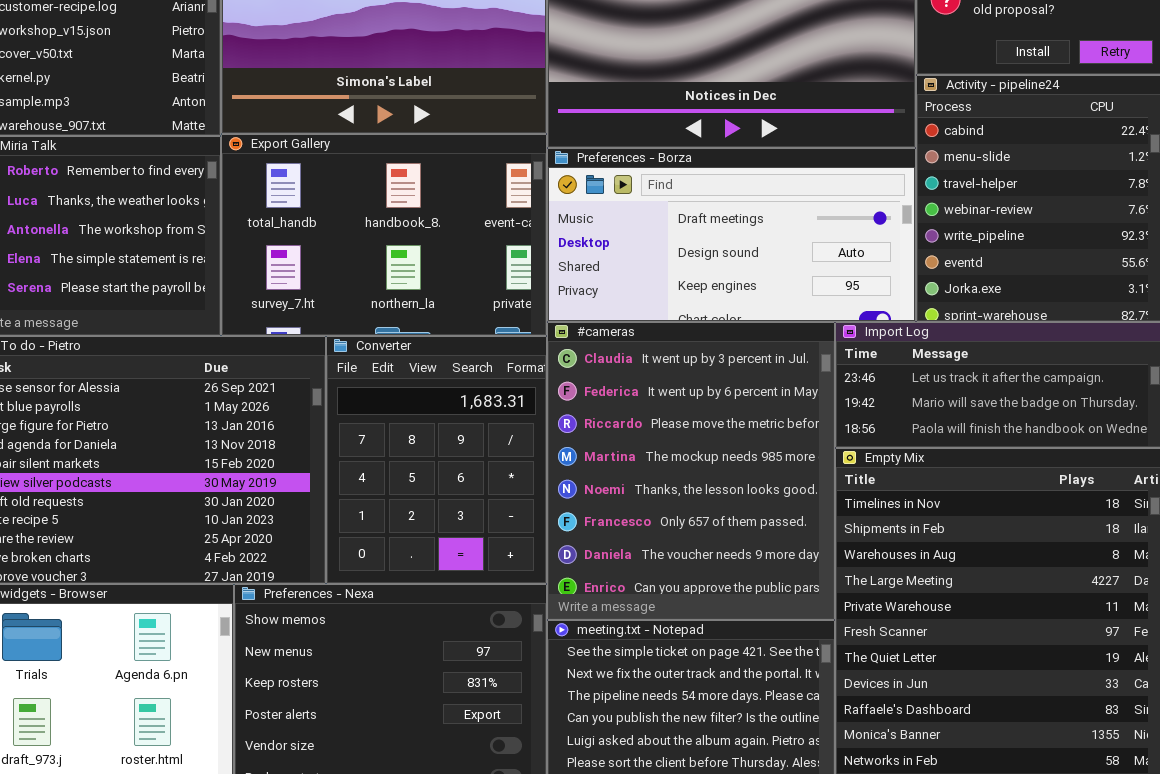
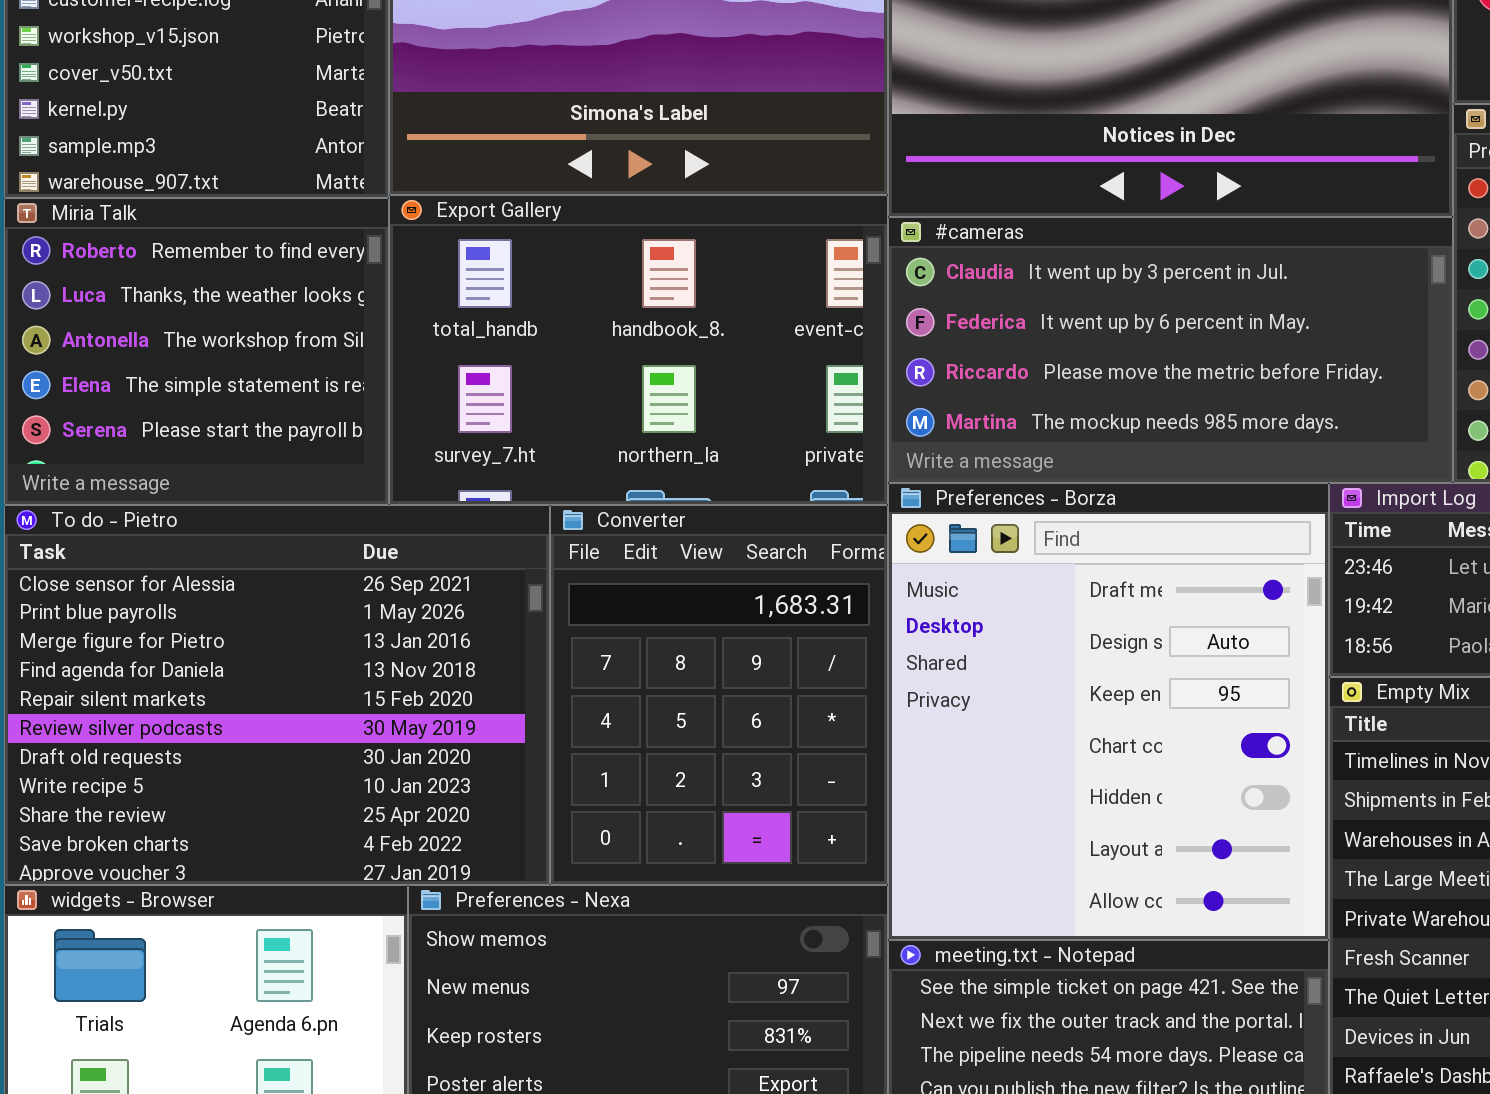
Preferences - Borza: [547,148,916,322] -> [888,483,1329,940], moved, resized
#cameras: [547,322,835,620] -> [888,217,1453,483], moved, resized

